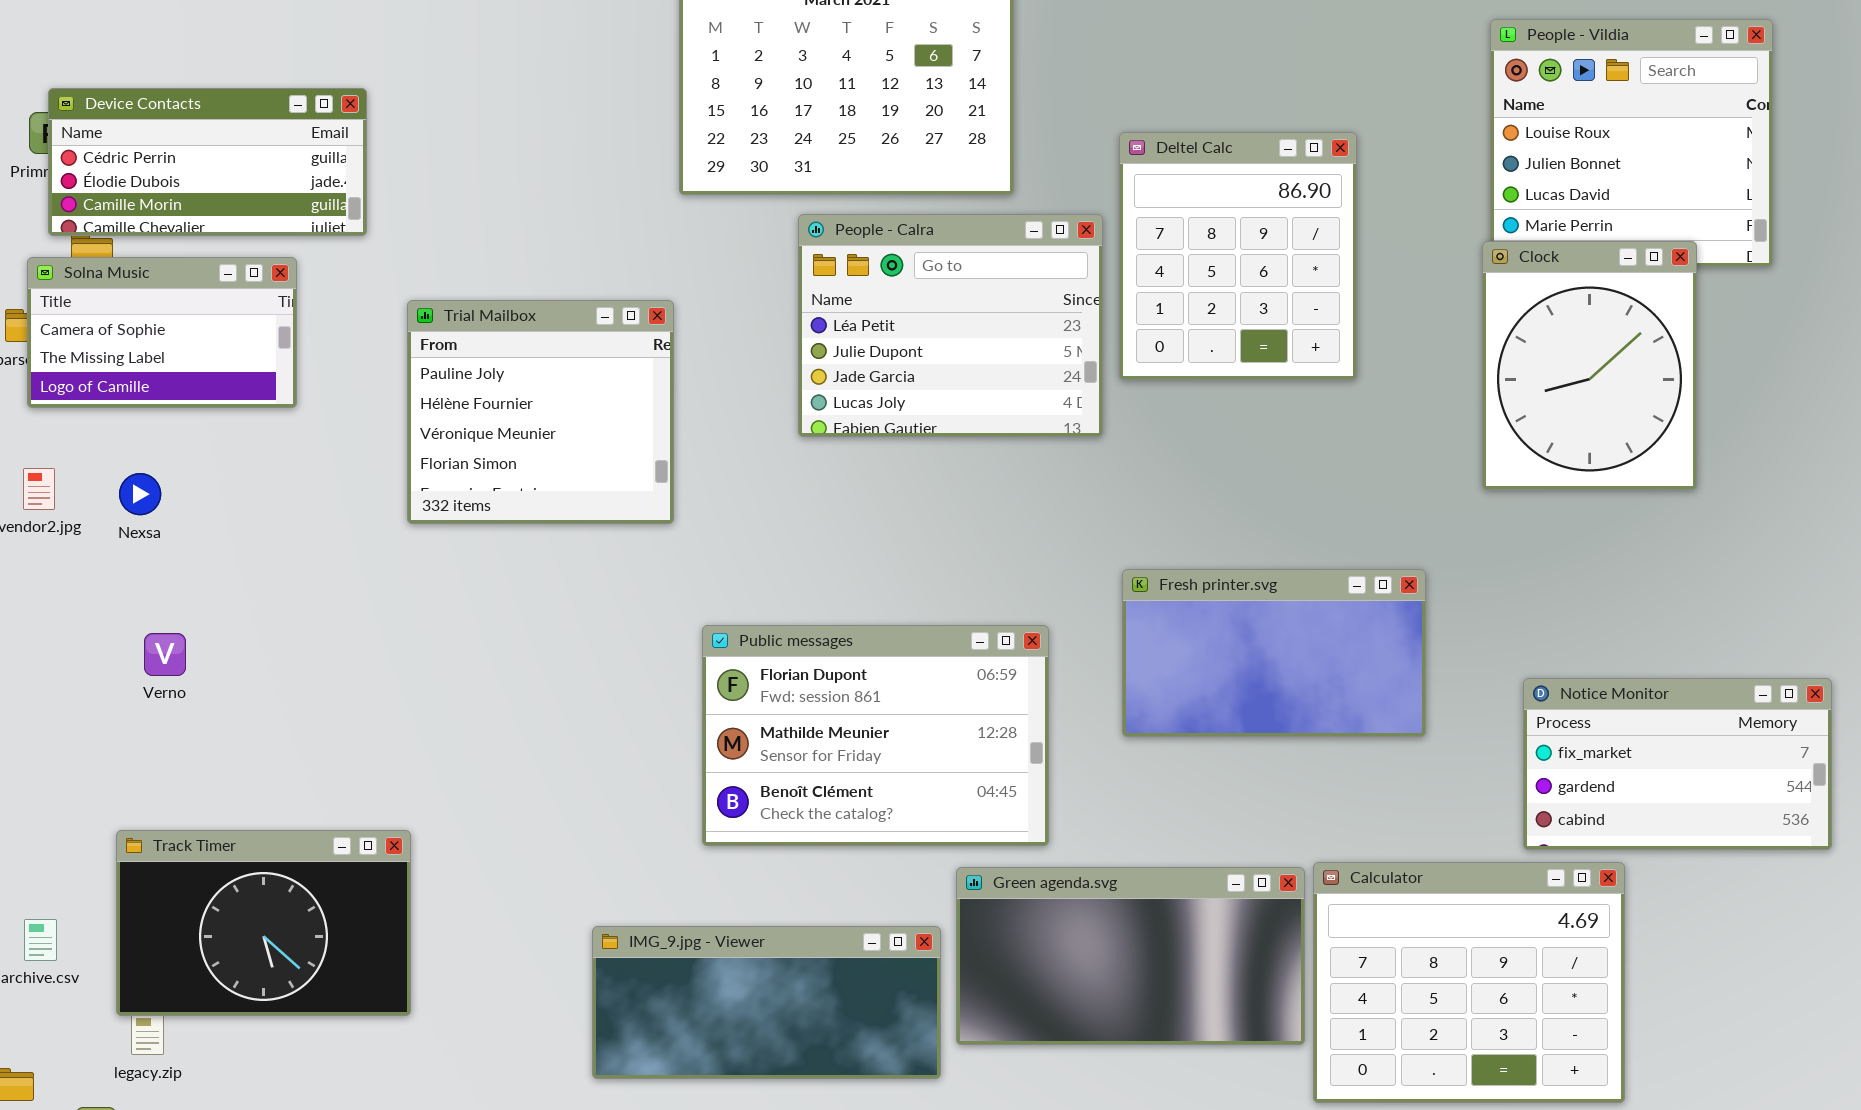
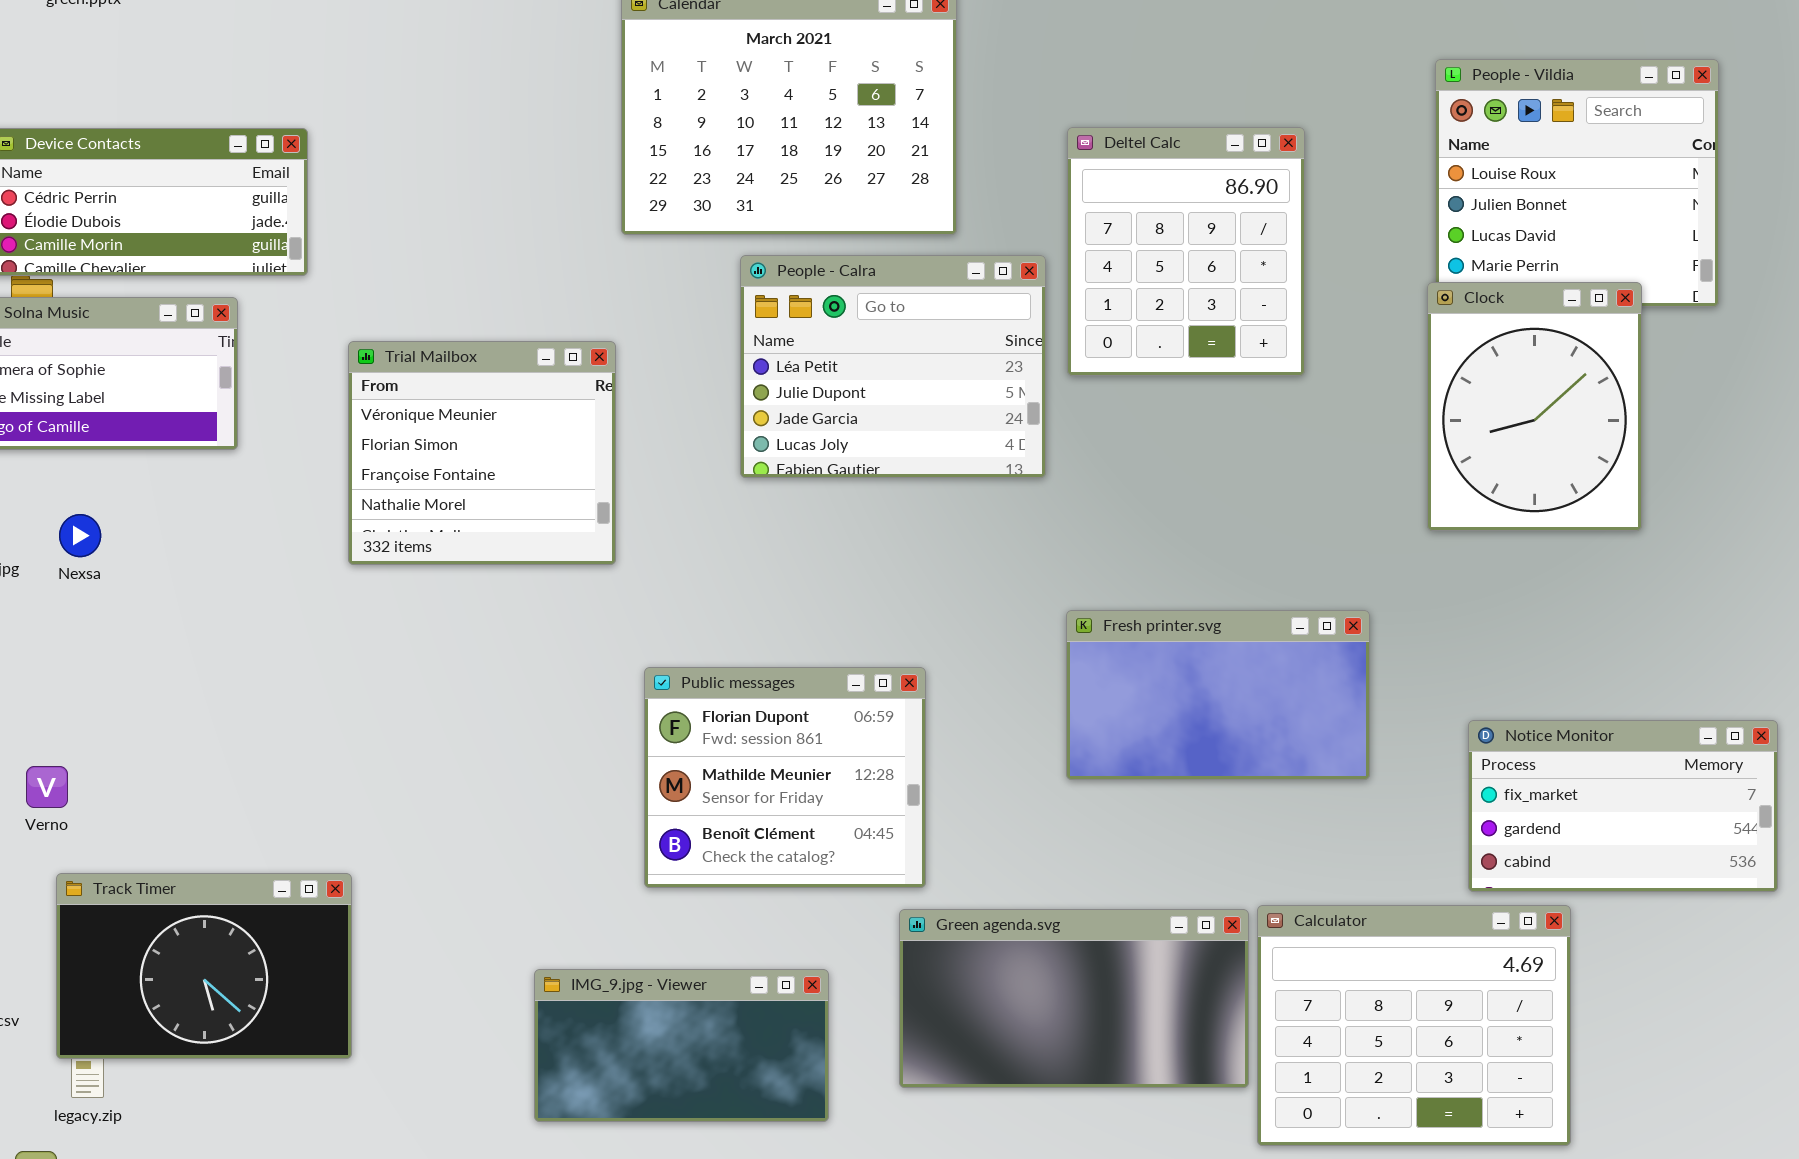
Deltel Calc: [1119,132,1357,380] -> [1067,127,1305,376], moved
Trial Mailbox: [407,300,674,524] -> [348,341,616,565], scrolled down 2 rows
Public messages: [702,625,1049,846] -> [644,667,926,888], resized
Verno: [144,633,186,676] -> [26,766,68,808], moved
IMG_9.jpg - Viewer: [592,926,941,1079] -> [534,969,829,1122], resized

